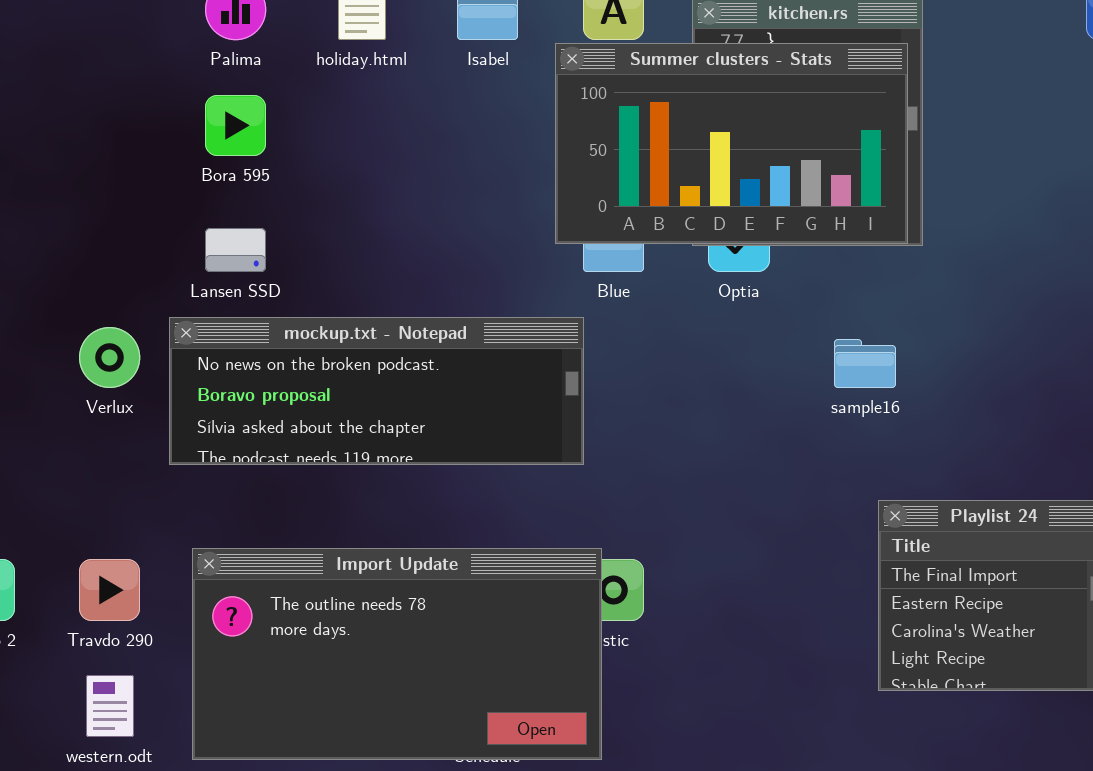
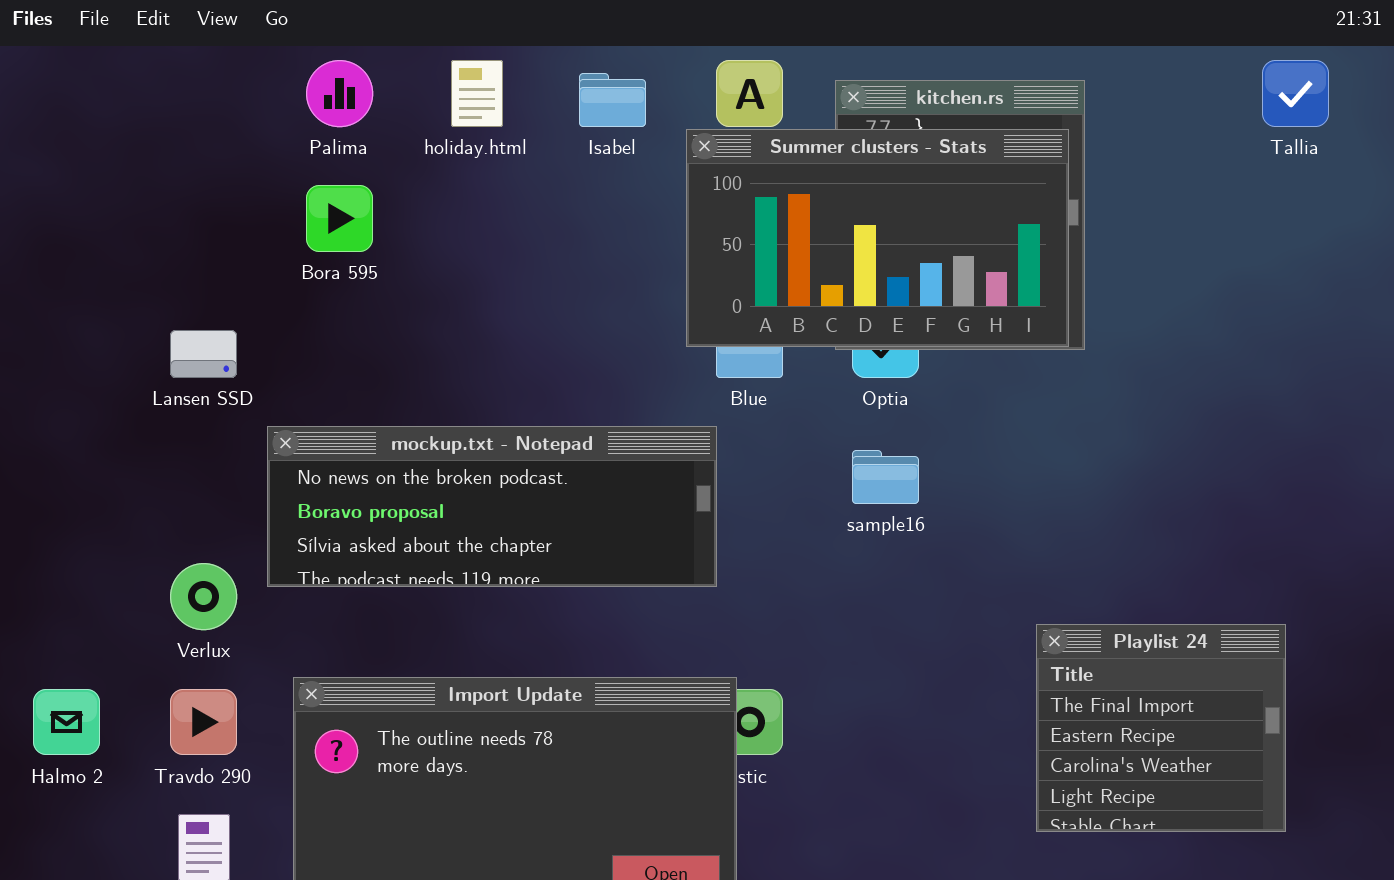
Lansen SSD: [205,228,266,272] -> [170,330,237,378], moved
Verlux: [79,327,140,388] -> [170,563,237,630], moved
sample16: [834,339,896,388] -> [852,450,919,504], moved

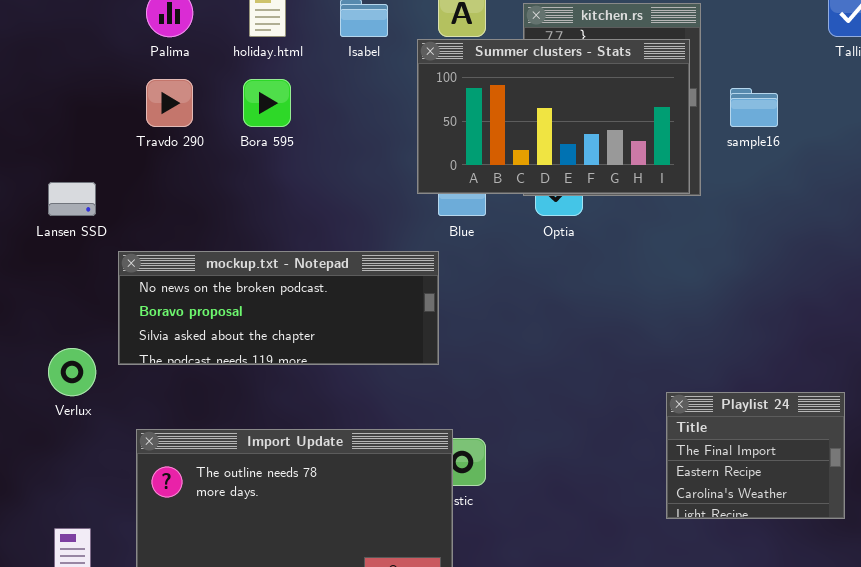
Bora 595: [306,185,373,252] -> [243,79,291,127], moved
sample16: [852,450,919,504] -> [730,88,778,127], moved
Playlist 24: [1036,624,1286,832] -> [666,392,845,519], resized
Travdo 290: [170,689,237,755] -> [146,79,193,127], moved

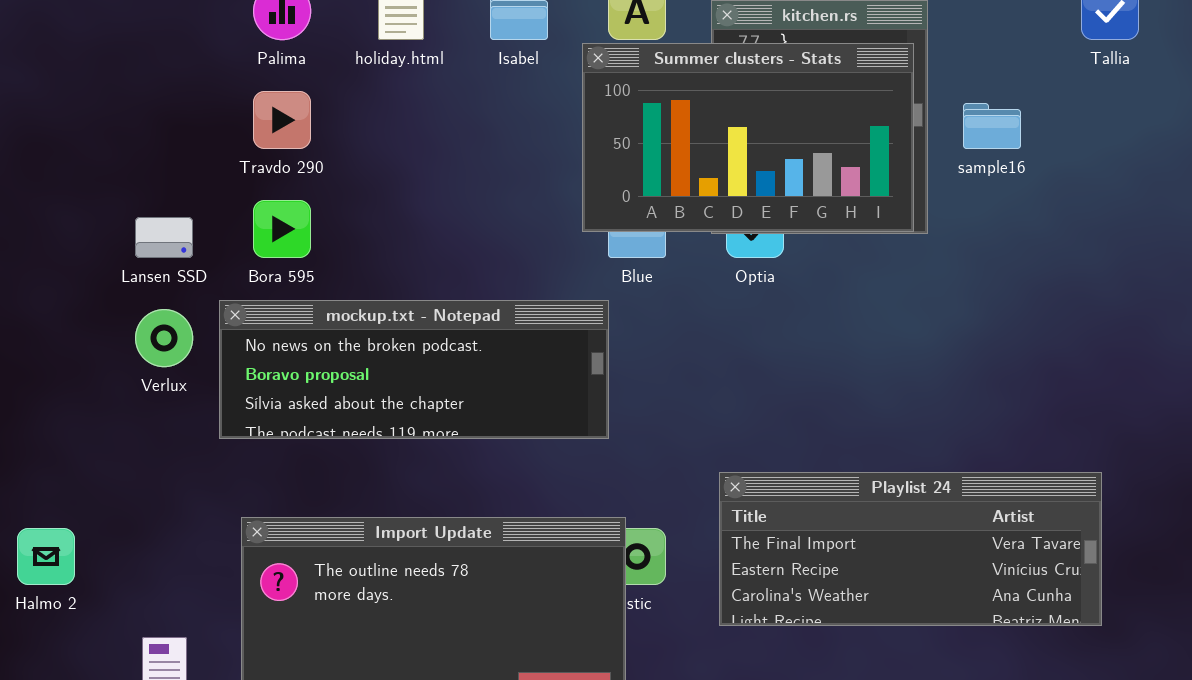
Bora 595: [243,79,291,127] -> [253,200,311,258], moved
Verlux: [48,348,96,396] -> [135,309,193,367], moved
Playlist 24: [666,392,845,519] -> [719,472,1102,626], resized

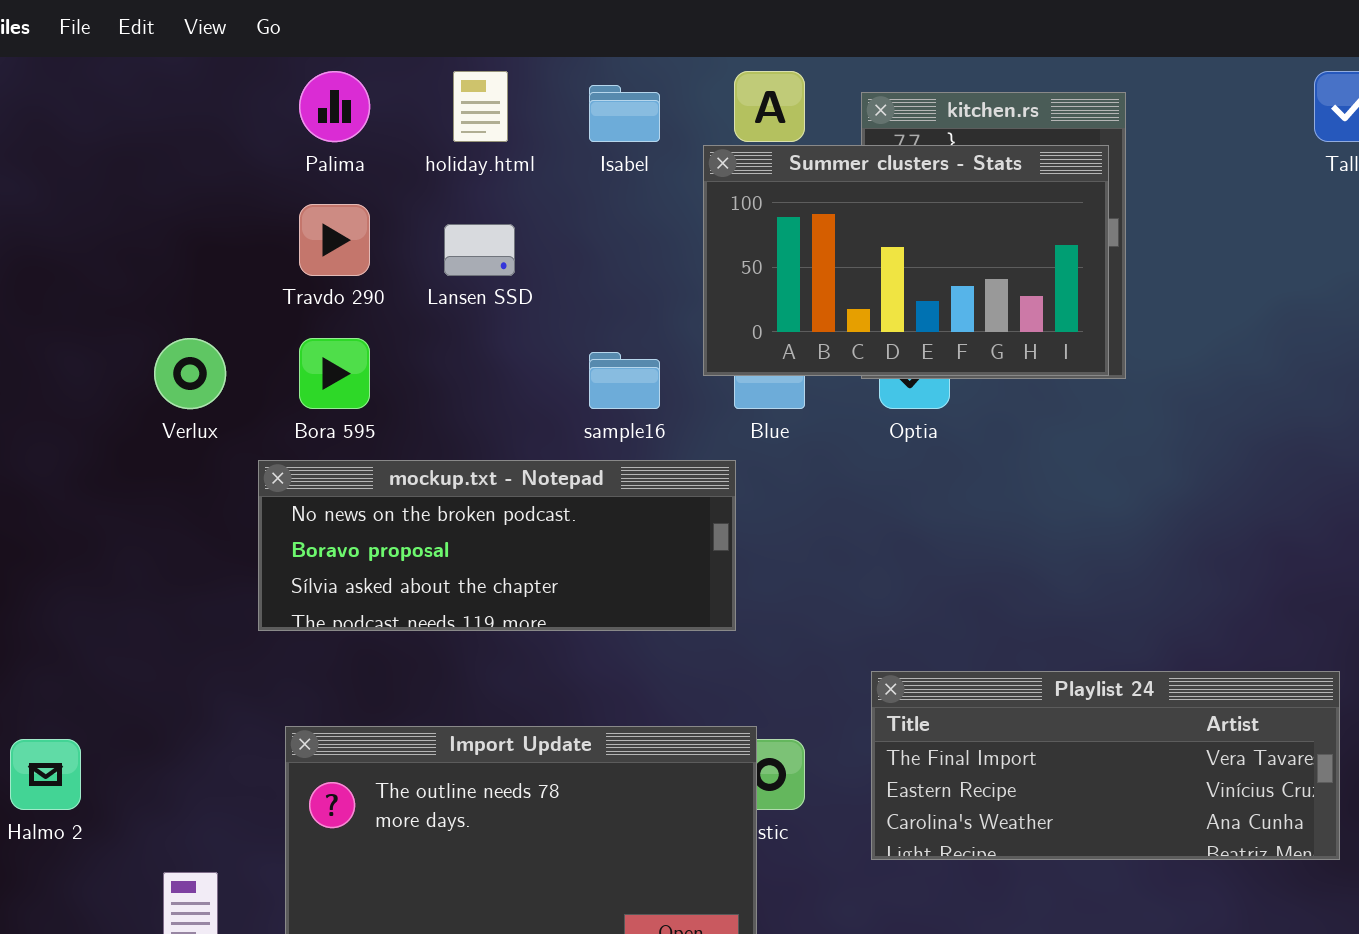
sample16: [963,103,1021,149] -> [589,352,660,409], moved
Lansen SSD: [135,217,193,258] -> [444,224,515,276], moved
Verlux: [135,309,193,367] -> [154,338,226,409], moved

